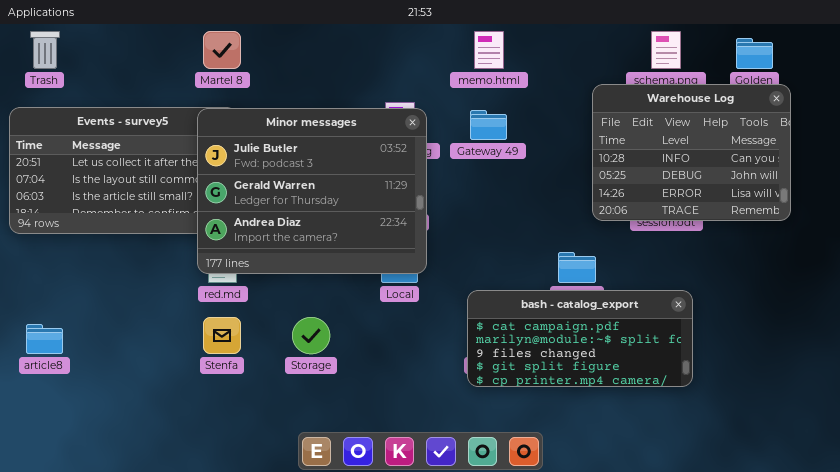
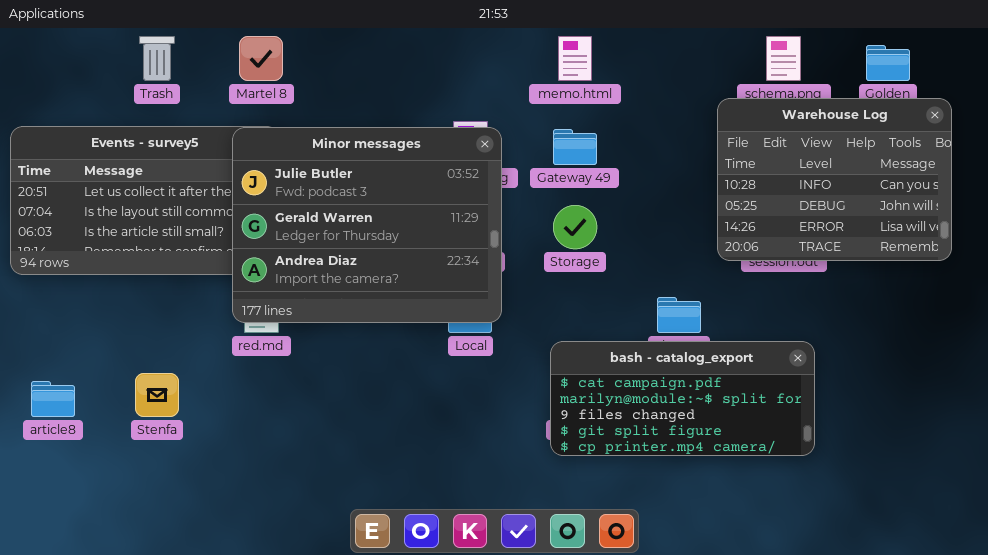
Trash: [30,31,60,69] -> [139,36,175,81], moved
Warehouse Log: [592,84,791,221] -> [717,98,952,261], moved
Stenfa: [203,317,241,354] -> [135,373,179,417], moved
Storage: [292,317,330,354] -> [553,205,597,249], moved

